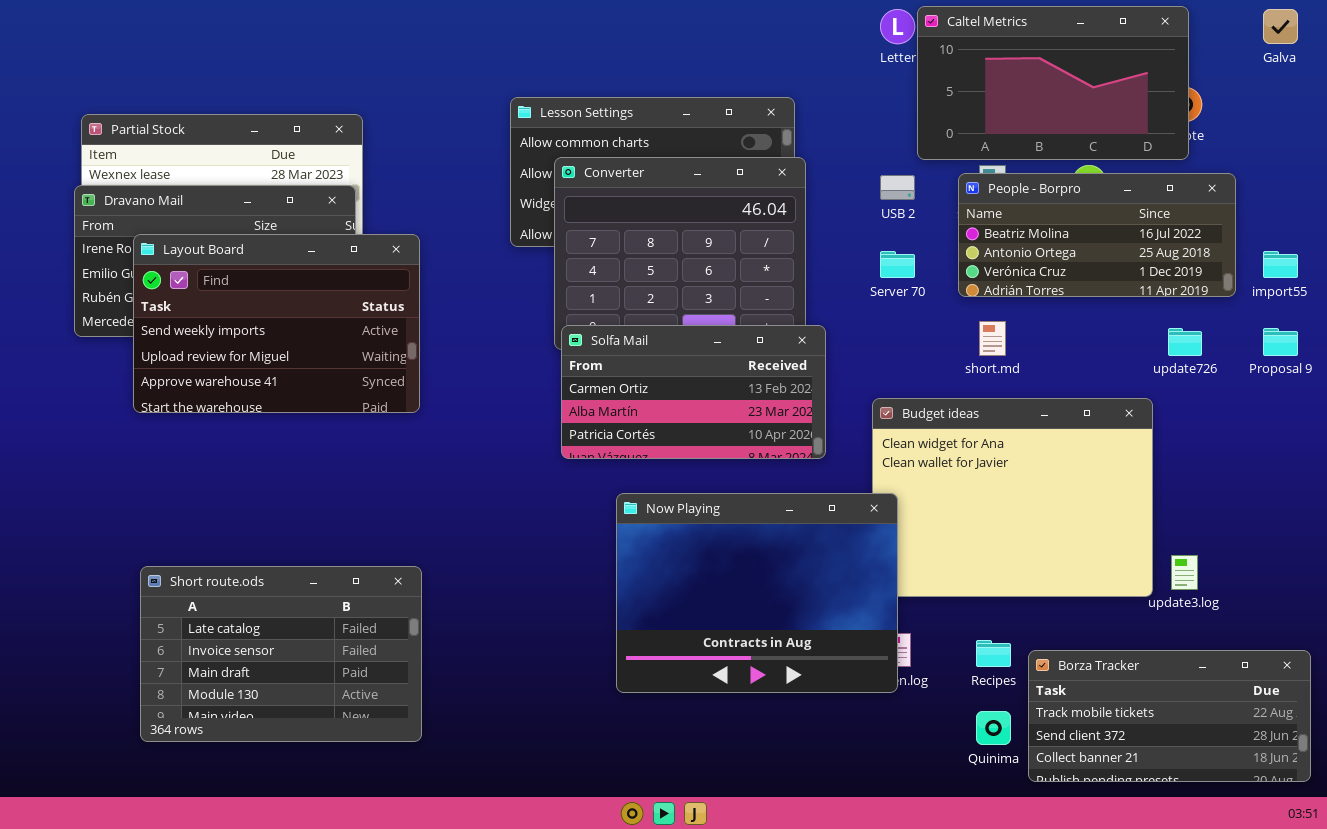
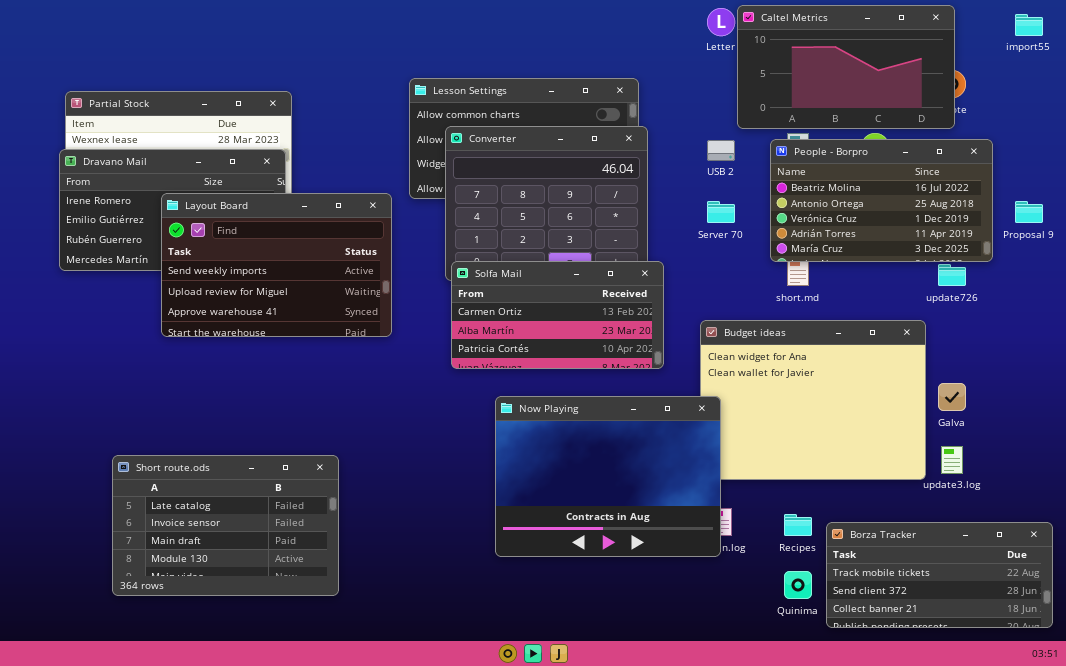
Galva: [1263,9,1298,44] -> [938,383,966,411], moved
People - Borpro: [958,173,1236,297] -> [770,139,993,262], resized
Layout Board: [133,234,420,413] -> [161,193,392,337], moved
import55: [1263,251,1298,278] -> [1015,14,1043,36], moved
Proposal 9: [1263,328,1298,356] -> [1015,201,1043,223], moved

